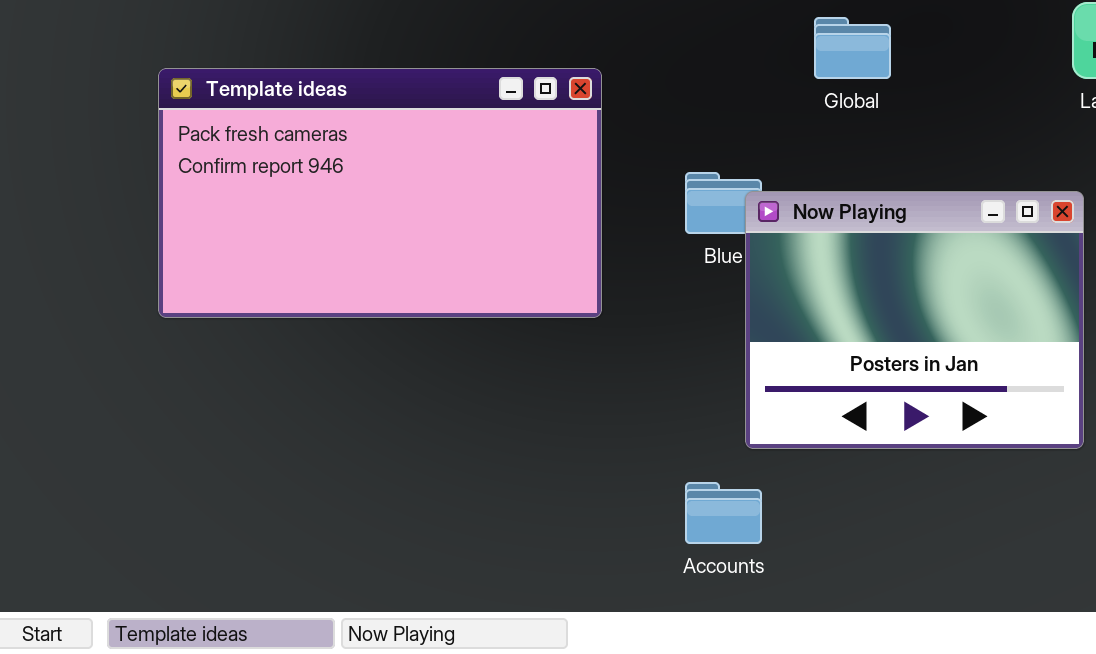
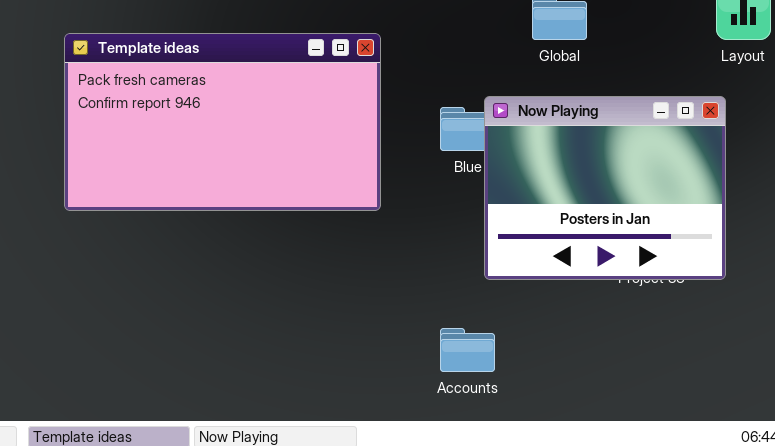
Now Playing: [745,191,1084,449] -> [484,96,726,280], moved

